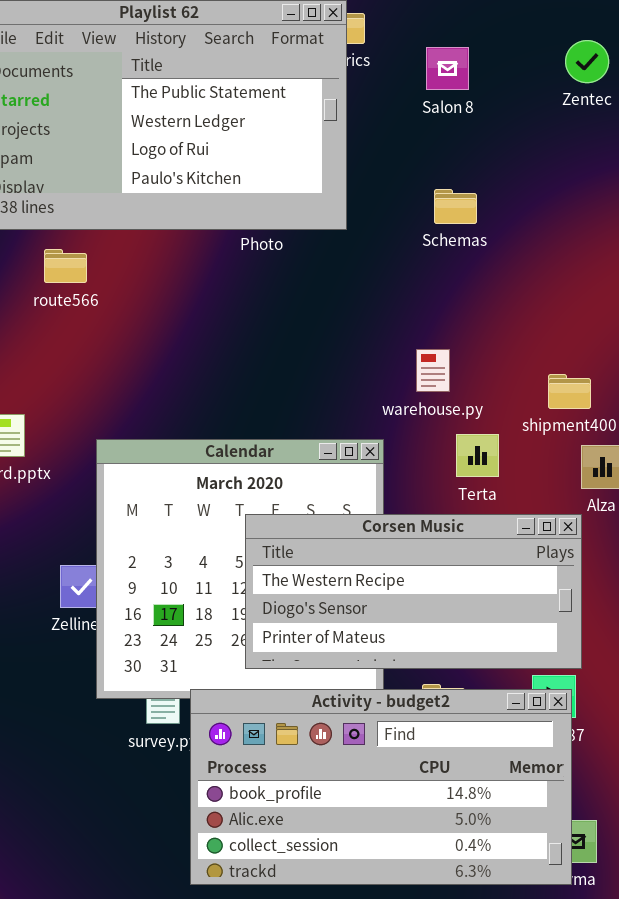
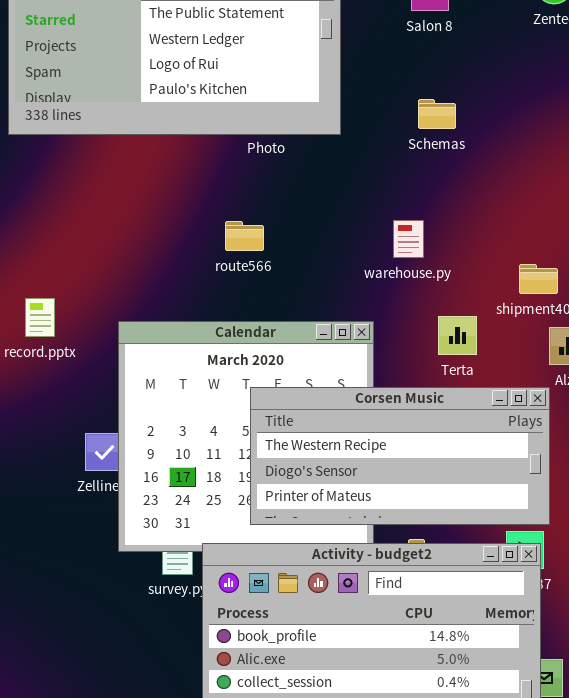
route566: [44,249,87,283] -> [225,221,264,251], moved
warehouse.py: [416,349,450,392] -> [393,220,424,258], moved

